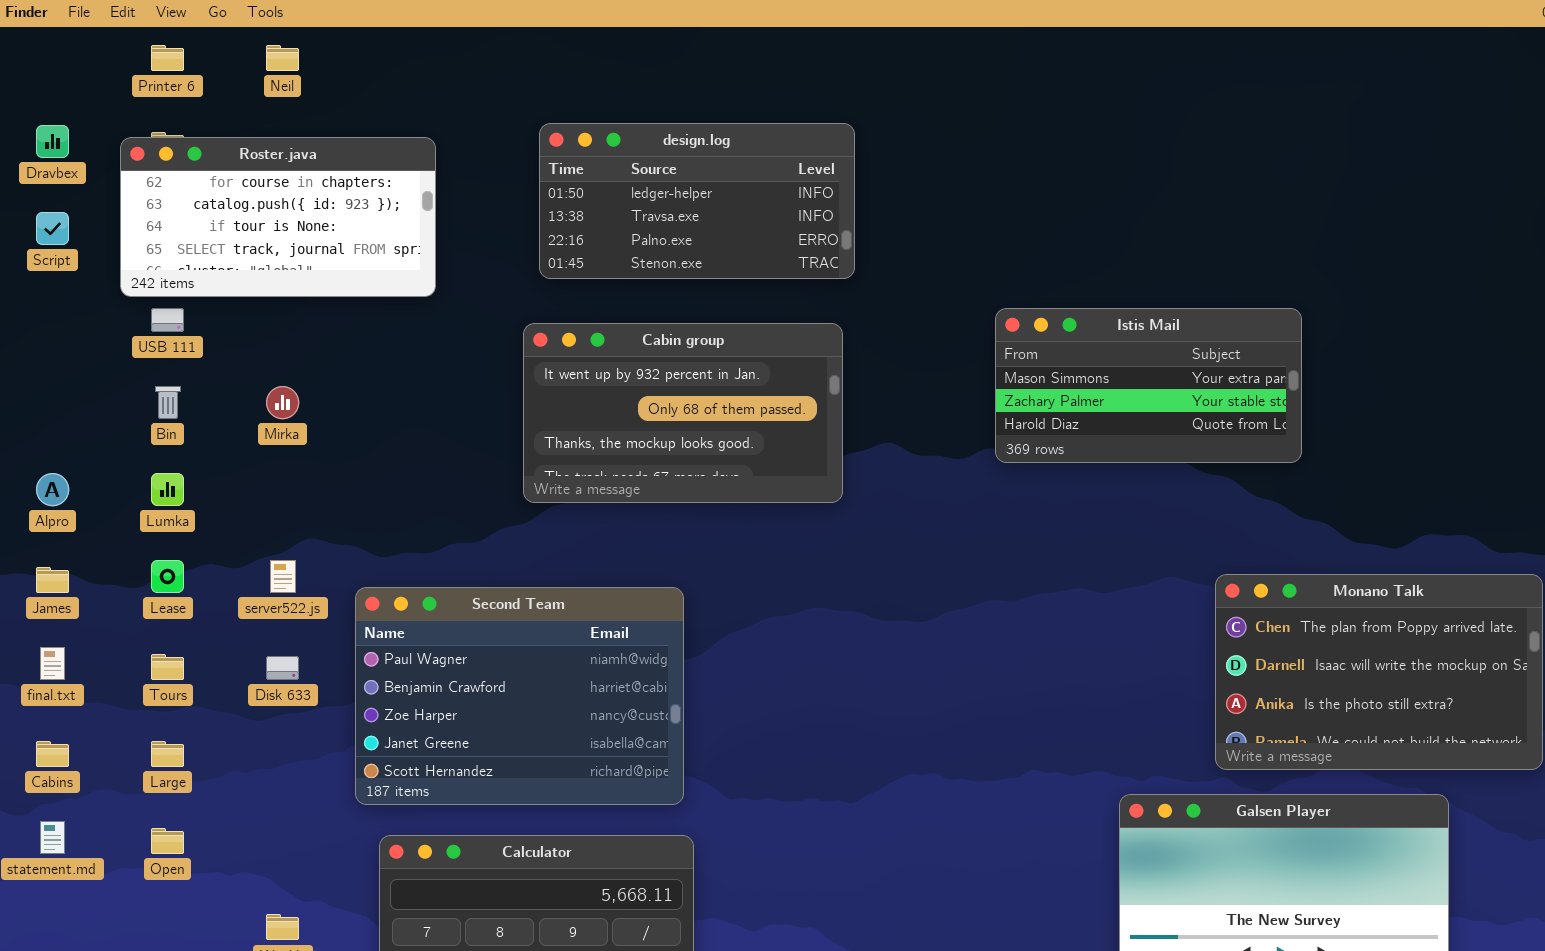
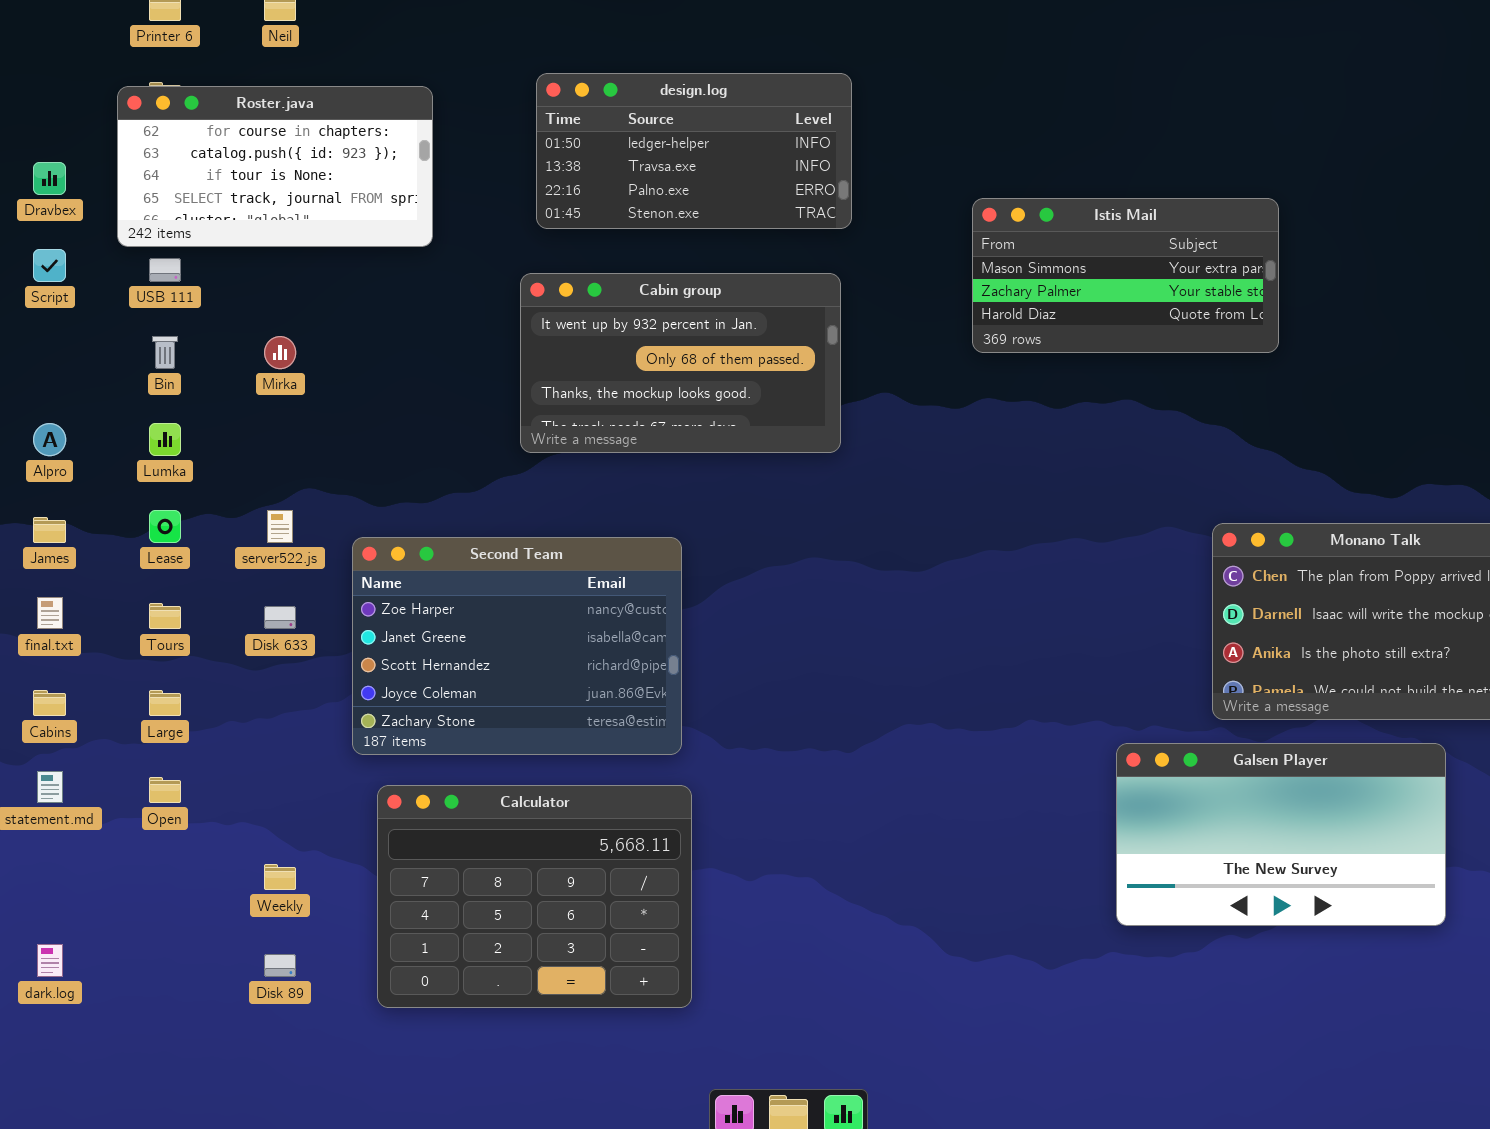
Dravbex: [36,125,69,158] -> [33,162,66,195], moved
Script: [36,212,69,245] -> [33,249,66,282], moved
Istis Mail: [995,308,1302,463] -> [972,198,1279,353], moved
Second Team: [355,587,684,805] -> [352,537,682,755], scrolled down 2 rows

